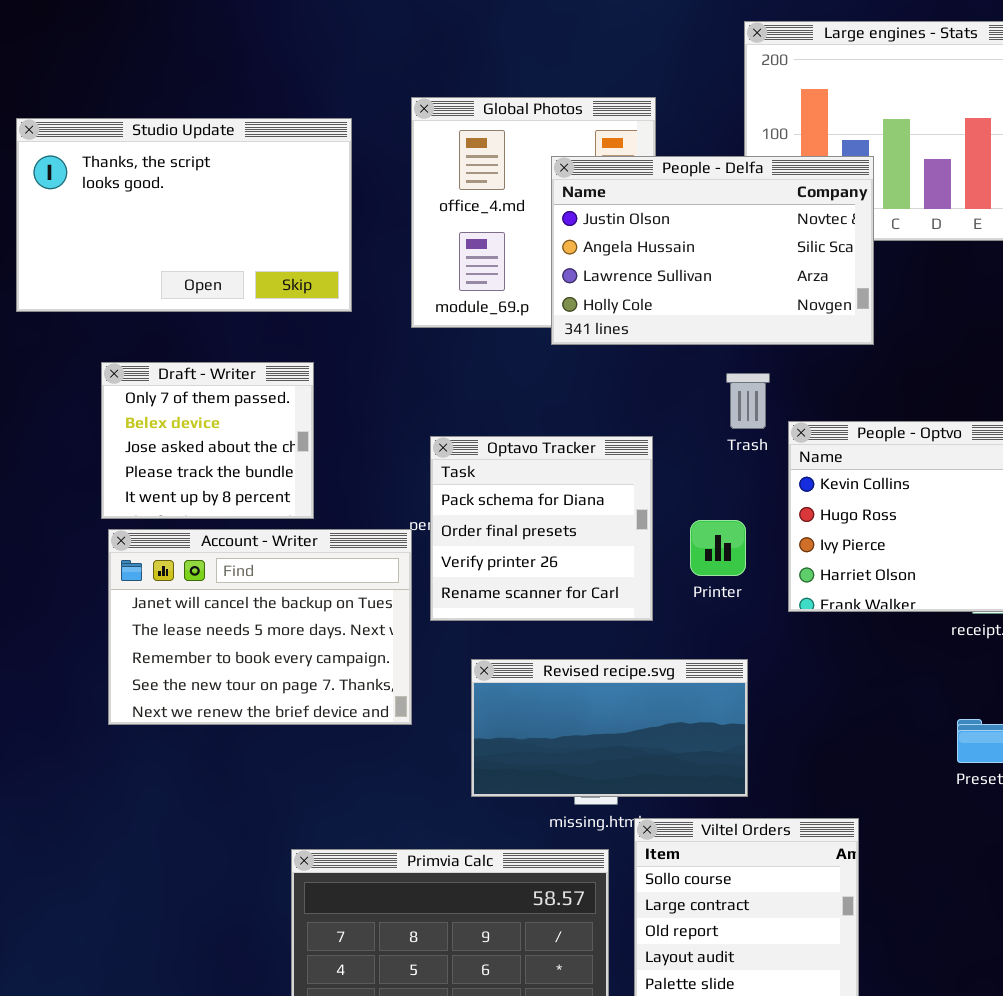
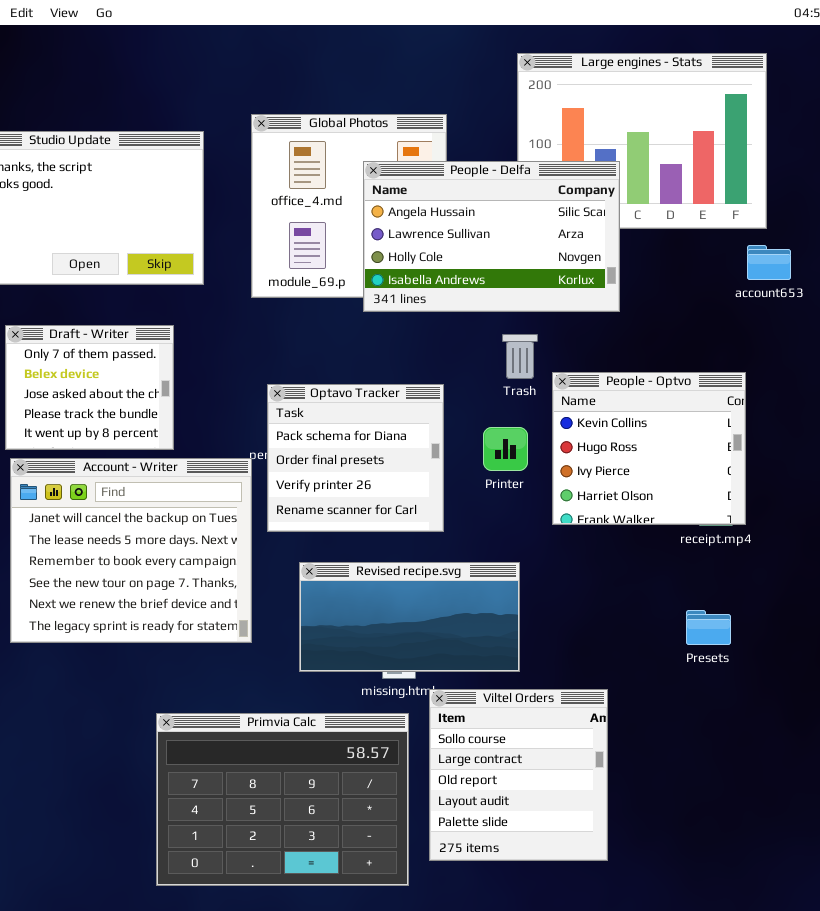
People - Delfa: [551,156,874,345] -> [363,161,620,312], scrolled down 1 row
Printer: [690,520,746,576] -> [483,427,528,471], moved
Account - Writer: [108,529,412,725] -> [10,458,252,643], resized

